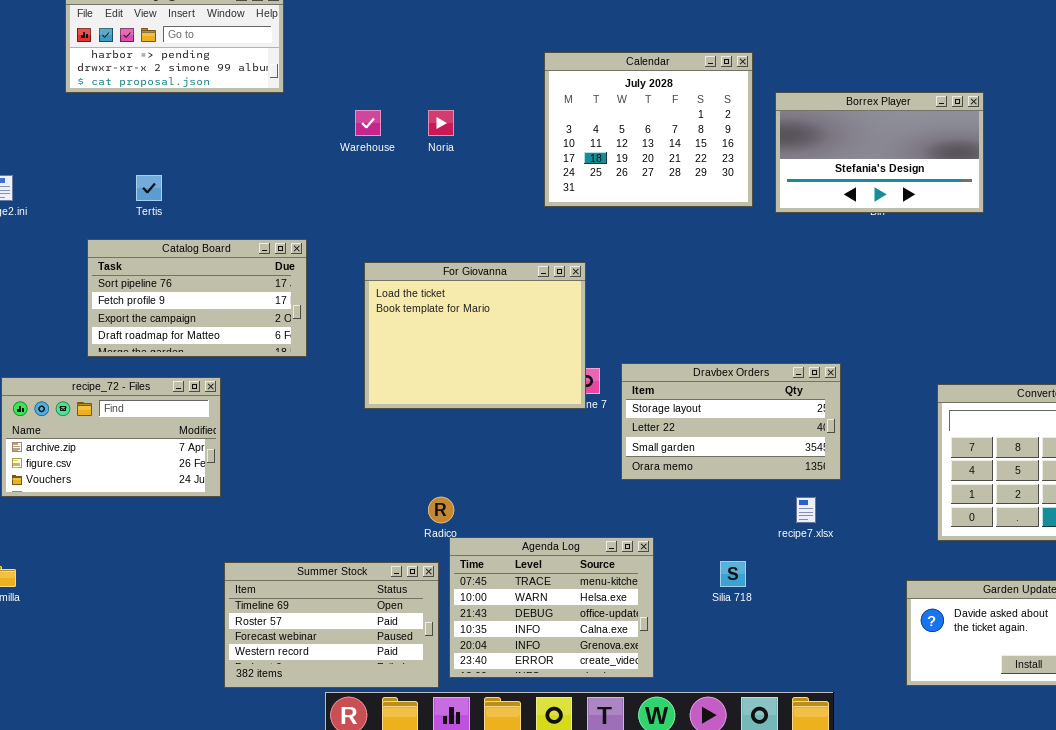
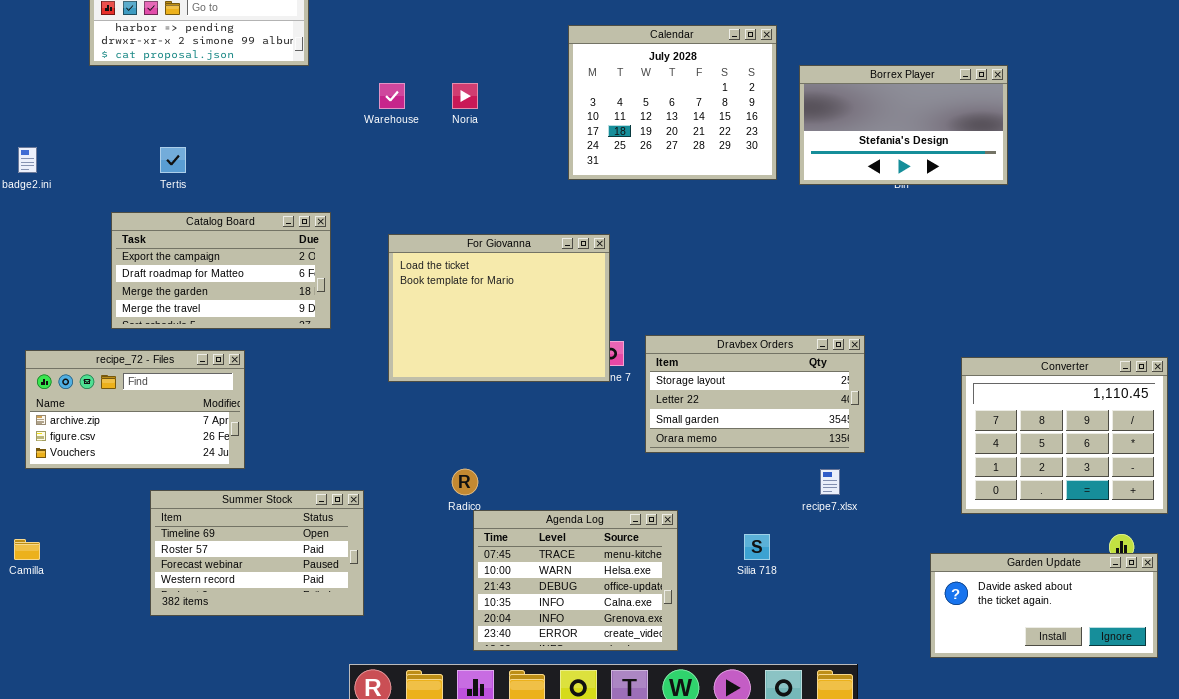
Catalog Board: [87,239,307,357] -> [111,212,331,329], scrolled down 2 rows
Summer Stock: [224,562,439,688] -> [150,490,364,616], moved

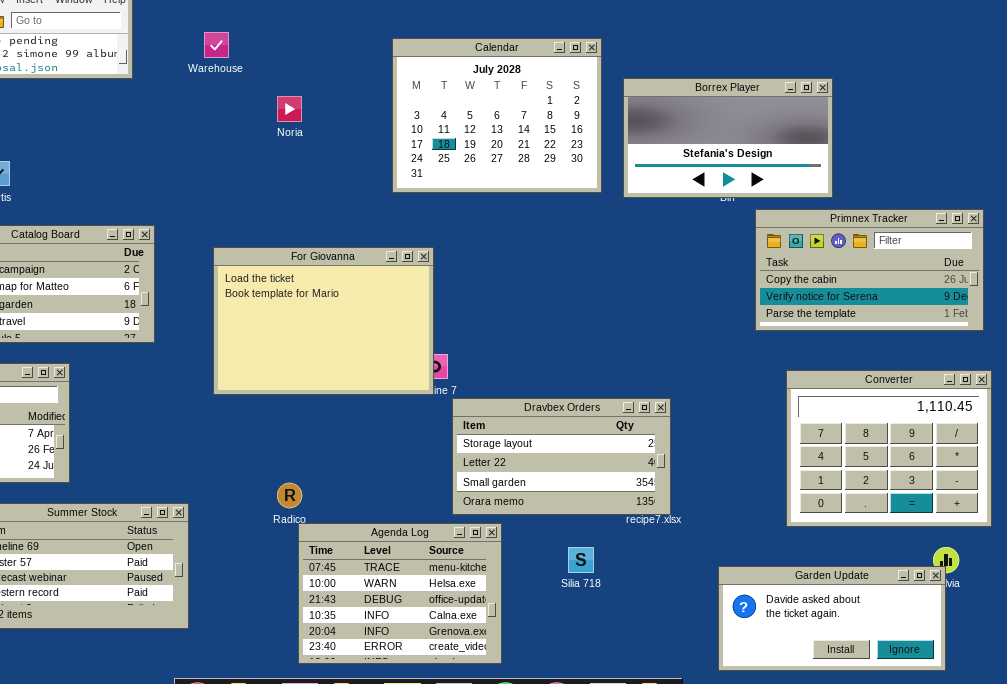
Warehouse: [379,83,405,109] -> [204,32,229,58], moved
Primnex Tracker: none -> [755,209,984,331], opened
Dravbex Orders: [645,335,865,453] -> [452,398,671,515], moved
Garden Update: [930,553,1158,658] -> [718,566,946,671], moved

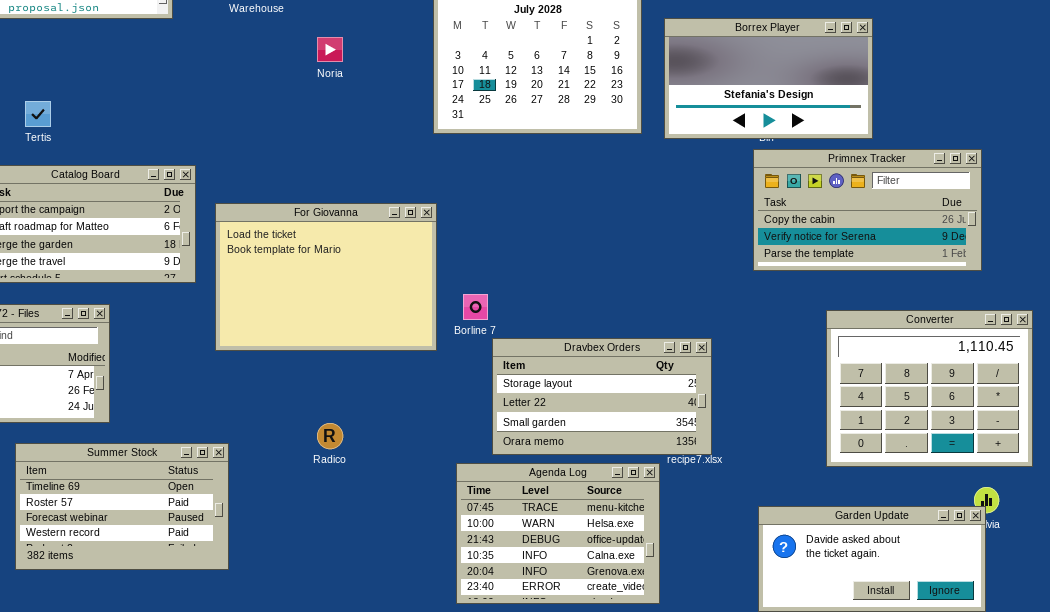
Primnex Tracker: [755,209,984,331] -> [753,149,982,271], moved
For Giovanna: [213,247,434,395] -> [215,203,437,351], moved
Agenda Log: [298,523,502,664] -> [456,463,660,604], moved

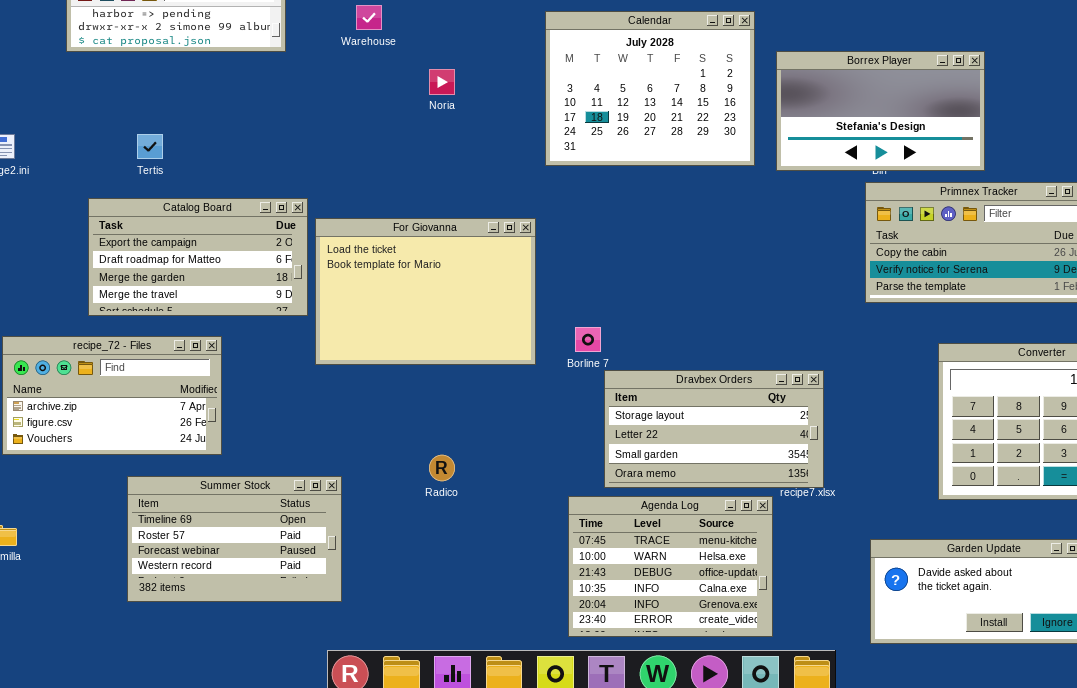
For Giovanna: [215,203,437,351] -> [315,218,536,365], moved

